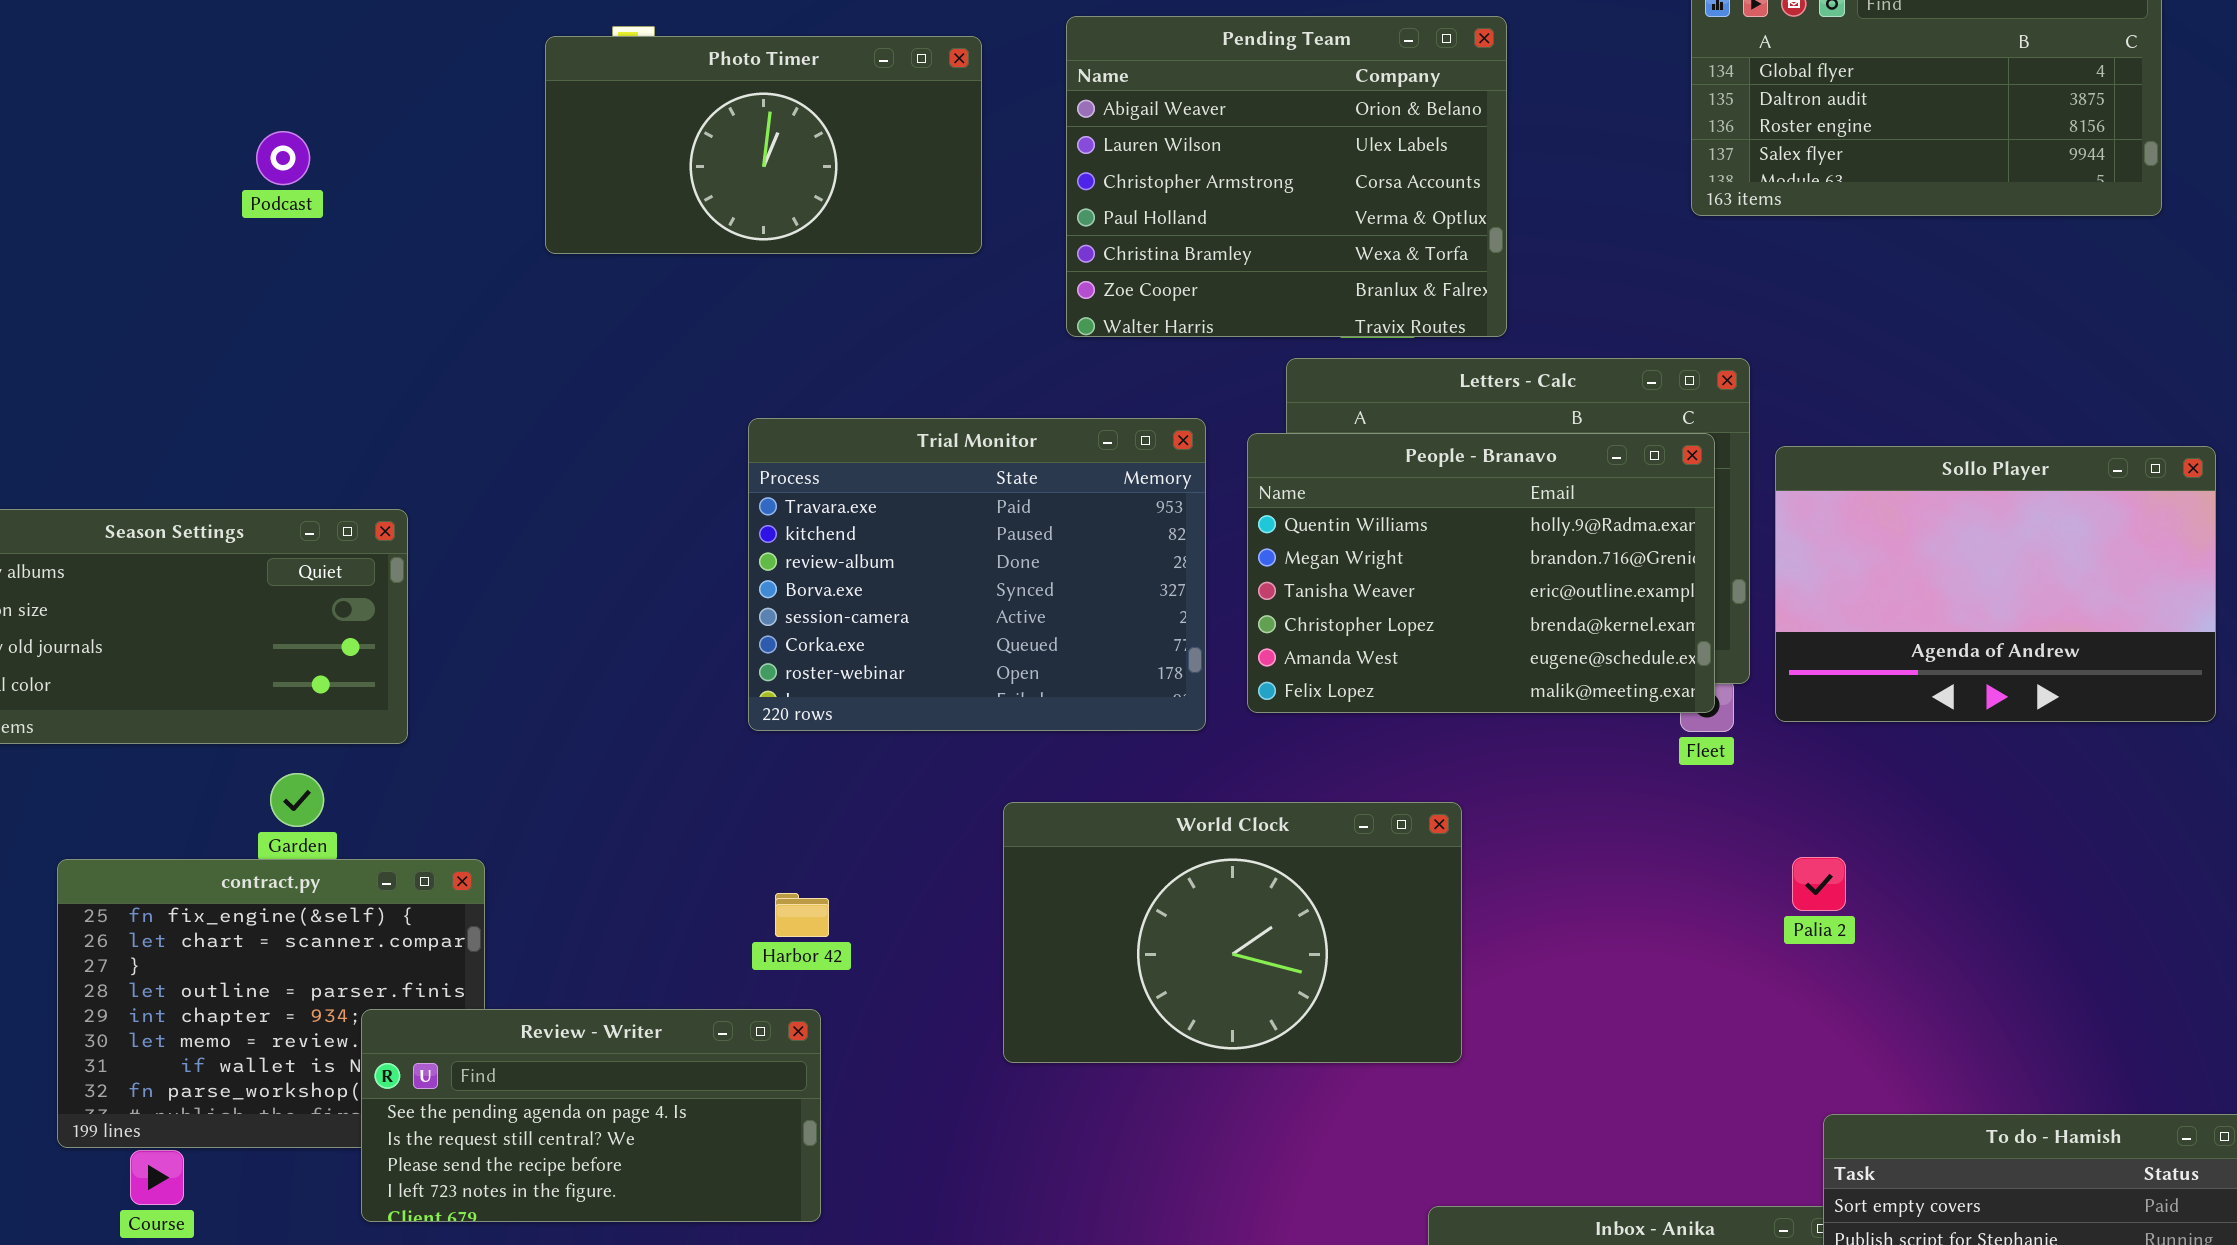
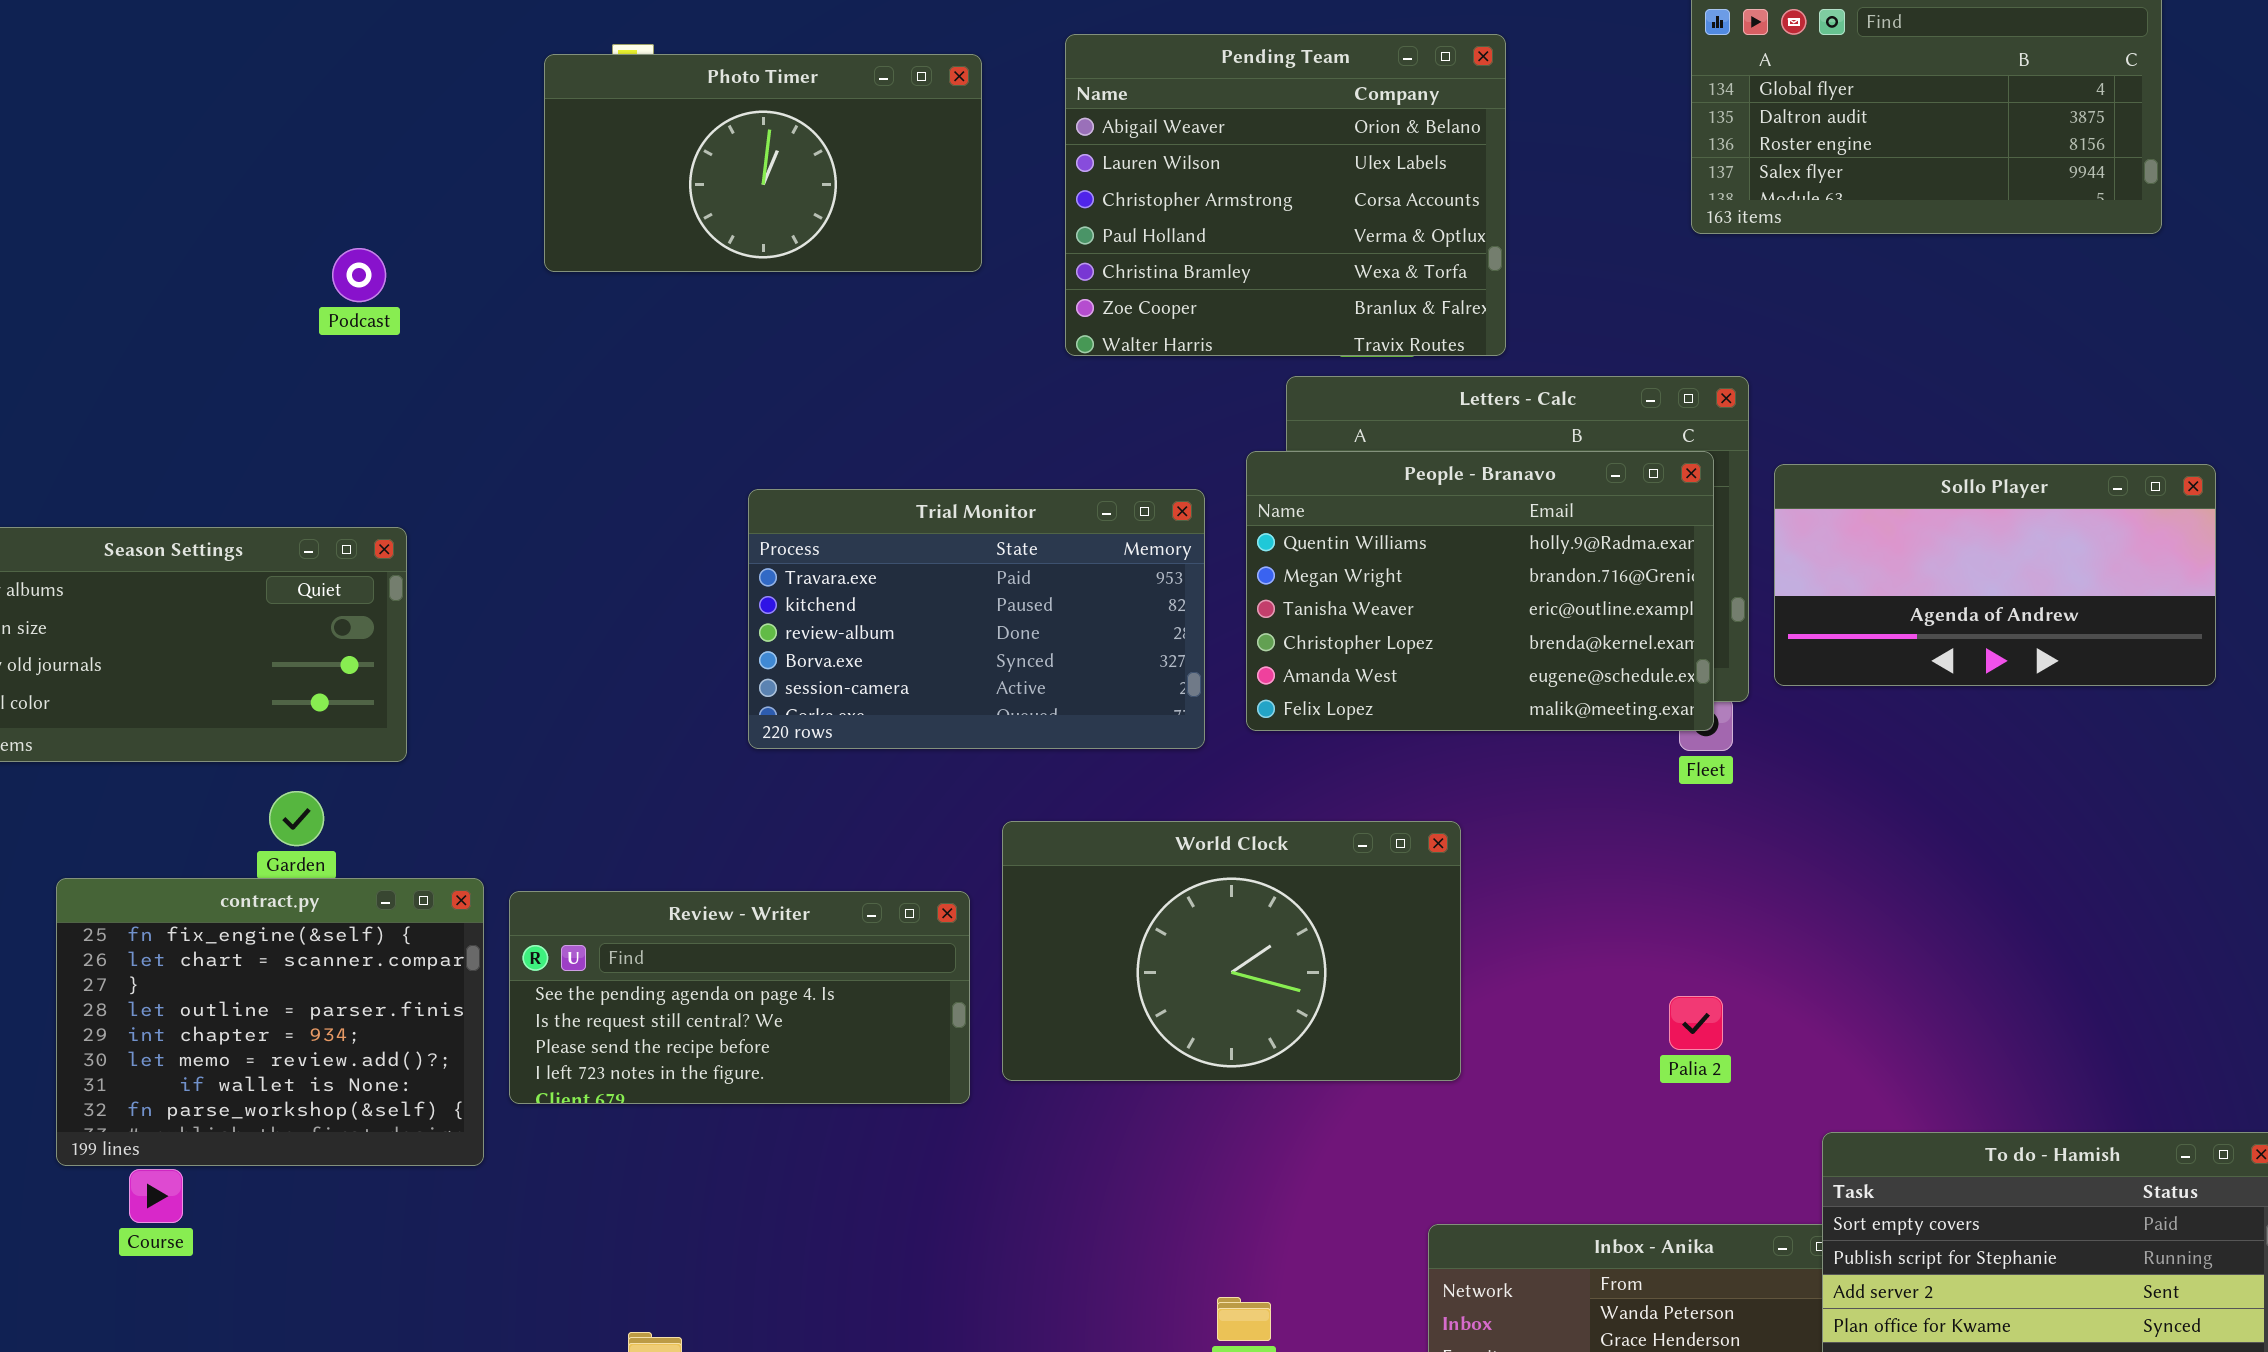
Podcast: [256,131,310,185] -> [332,248,386,302], moved
Trial Monitor: [748,418,1206,731] -> [748,489,1205,749], resized
Sollo Player: [1775,446,2216,722] -> [1774,464,2216,686], resized
Palia 2: [1792,857,1846,911] -> [1669,996,1723,1050], moved
Review - Writer: [361,1009,821,1222] -> [509,891,970,1104], moved

